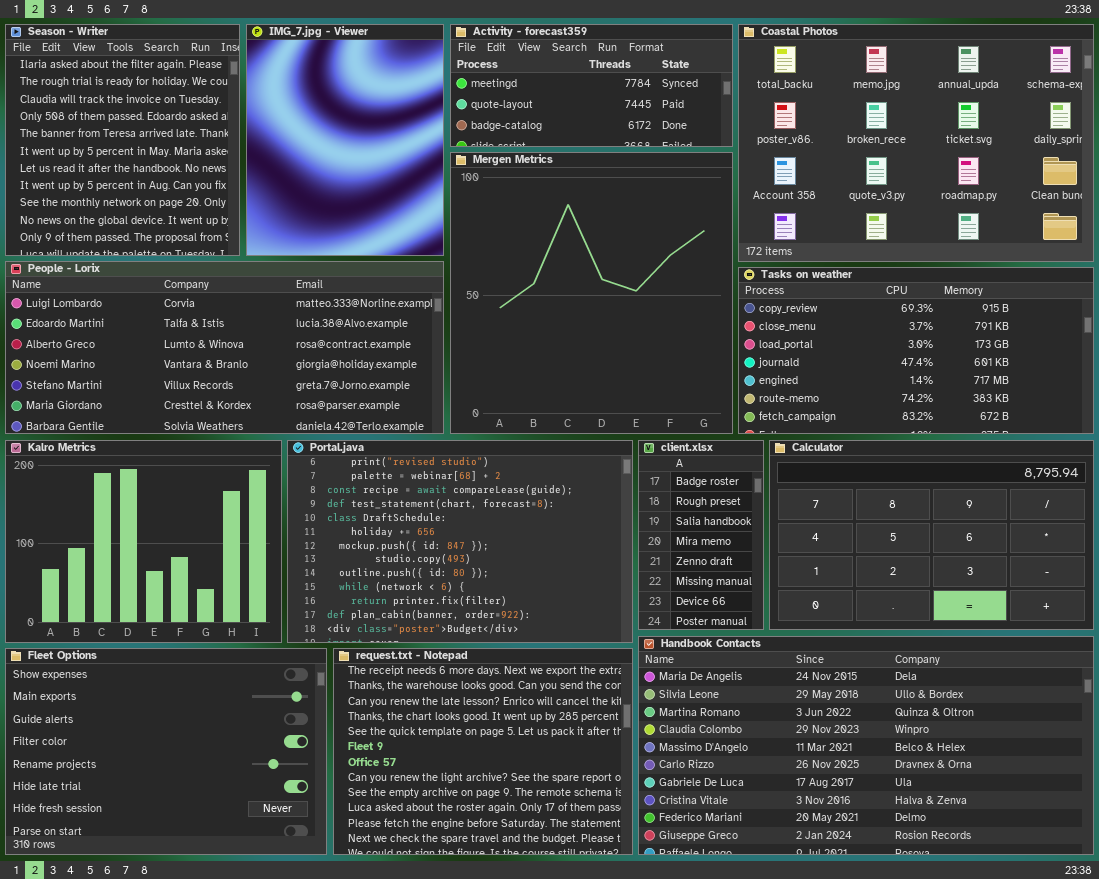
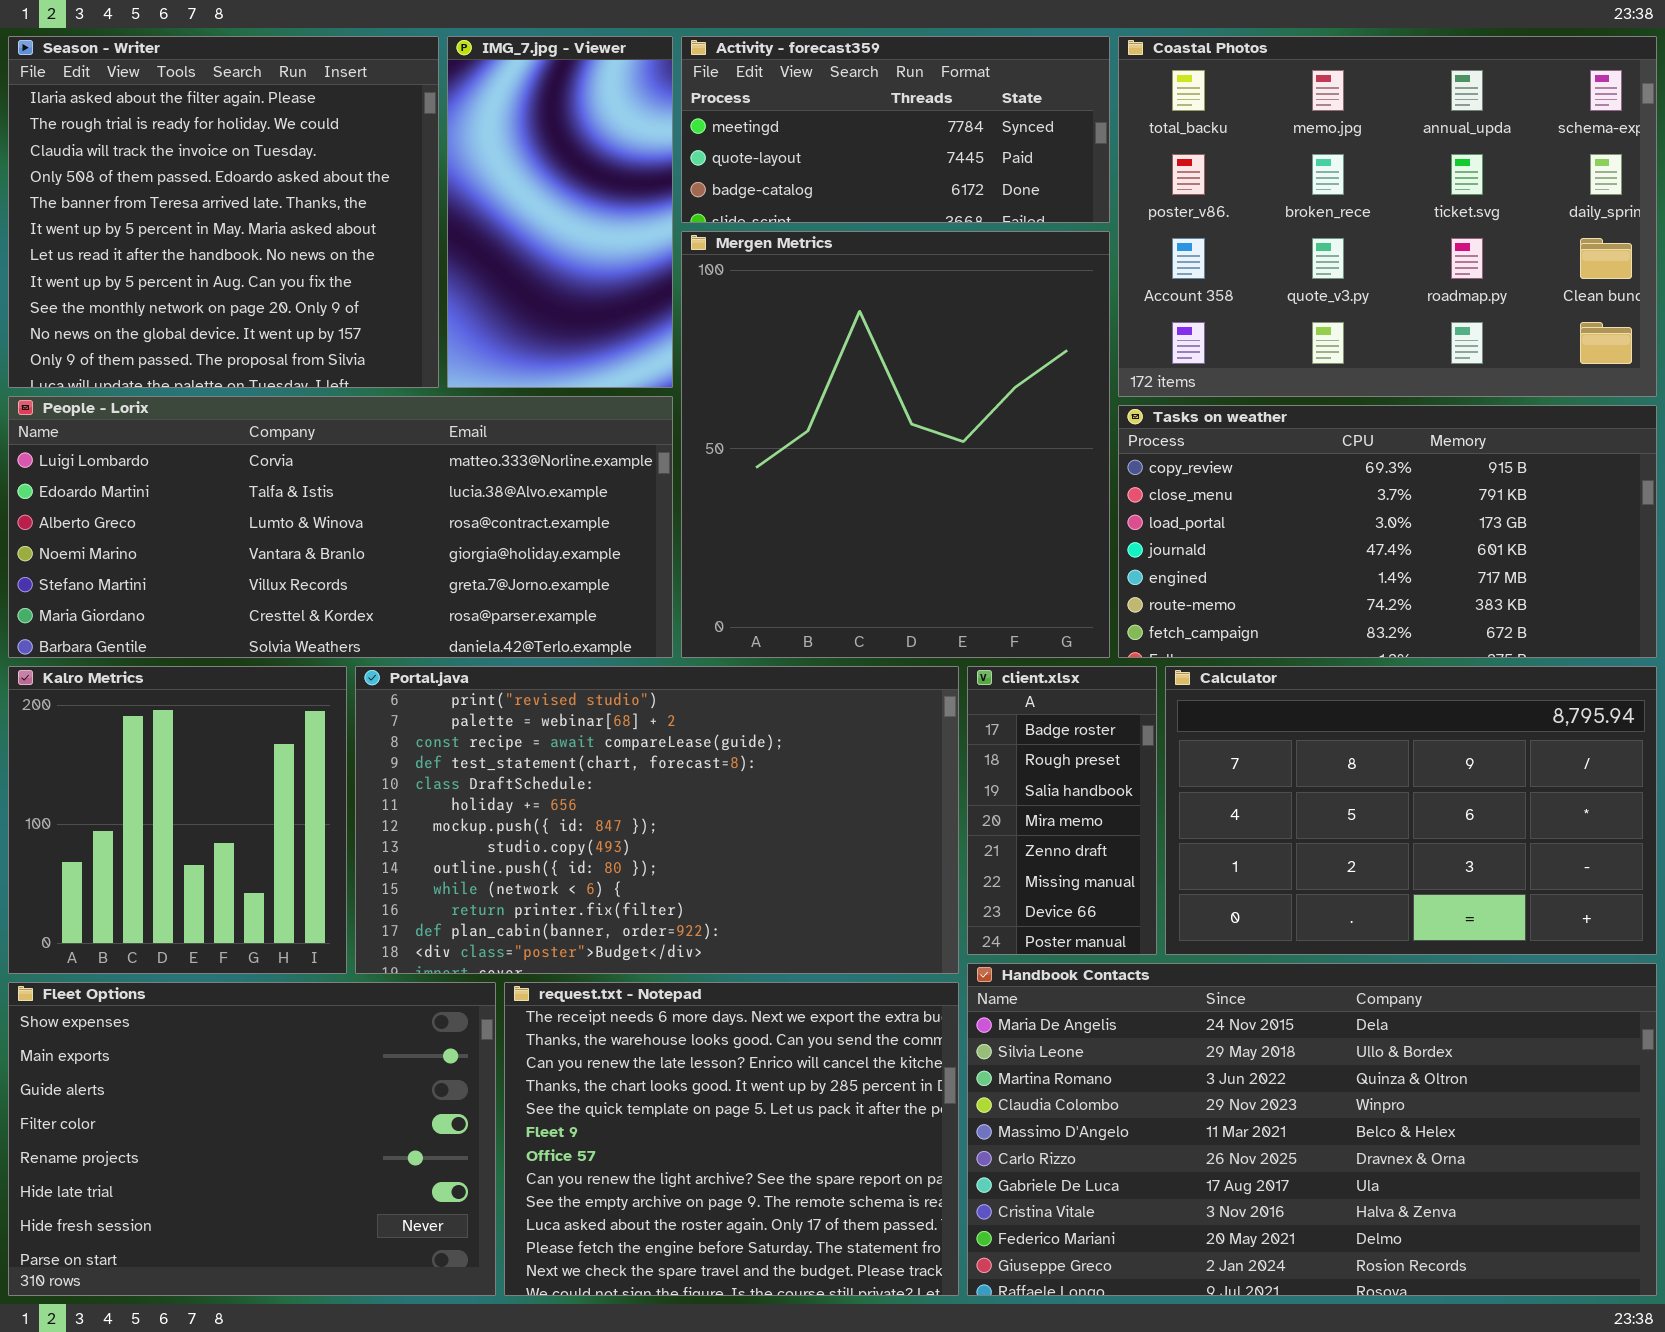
Season - Writer: [5,24,240,256] -> [8,36,439,388], resized
IMG_7.jpg - Viewer: [246,24,444,256] -> [447,36,673,388], resized
Kalro Metrics: [5,440,282,643] -> [8,666,347,974], resized
Portal.java: [287,440,633,643] -> [355,666,959,974], resized

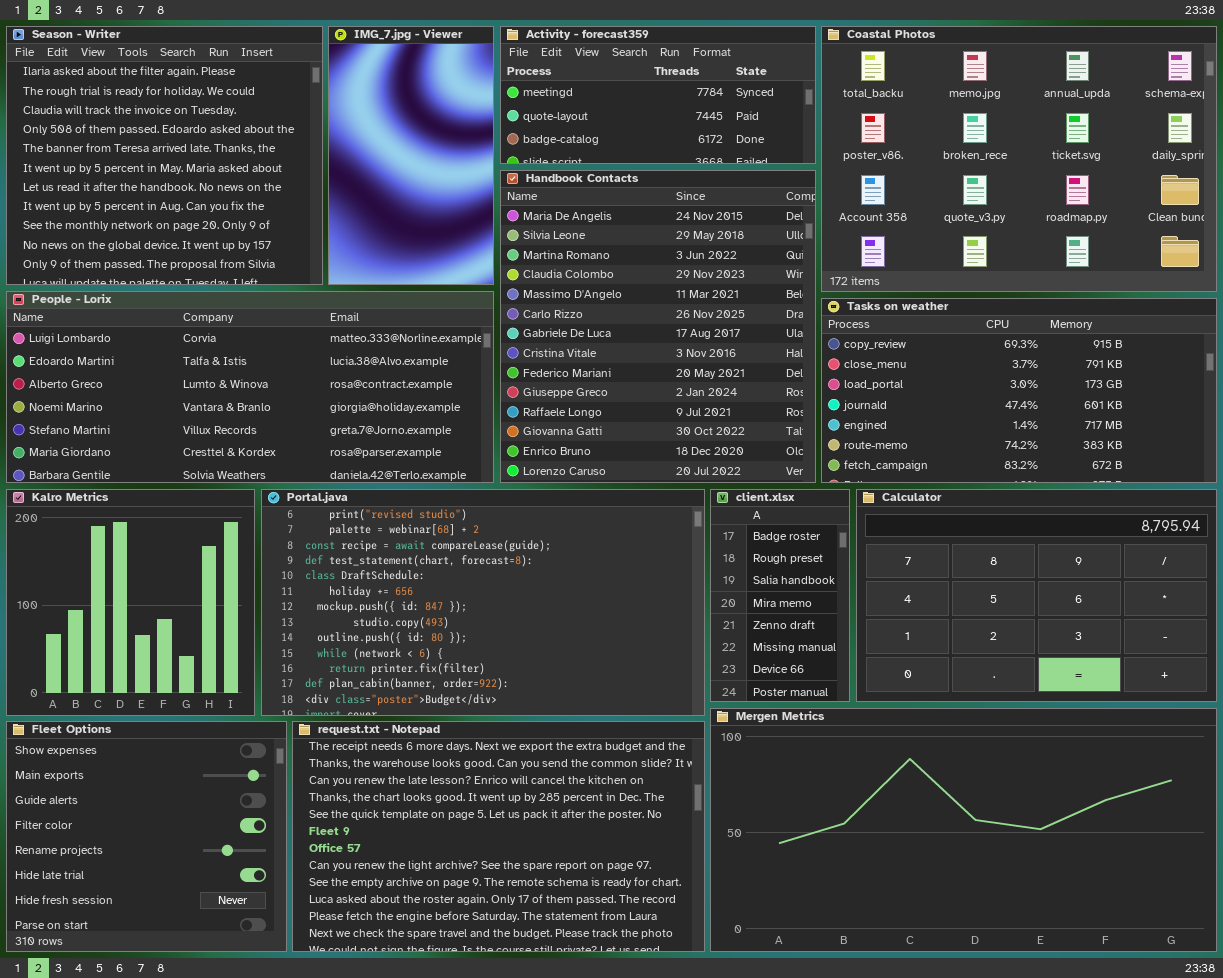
Mergen Metrics: [681,231,1110,658] -> [710,708,1217,952], moved, resized
Handbook Contacts: [967,963,1657,1296] -> [500,170,816,483], moved, resized
Fleet Options: [8,982,496,1296] -> [6,721,287,952], resized
request.txt - Notepad: [504,982,959,1296] -> [292,721,705,952], resized

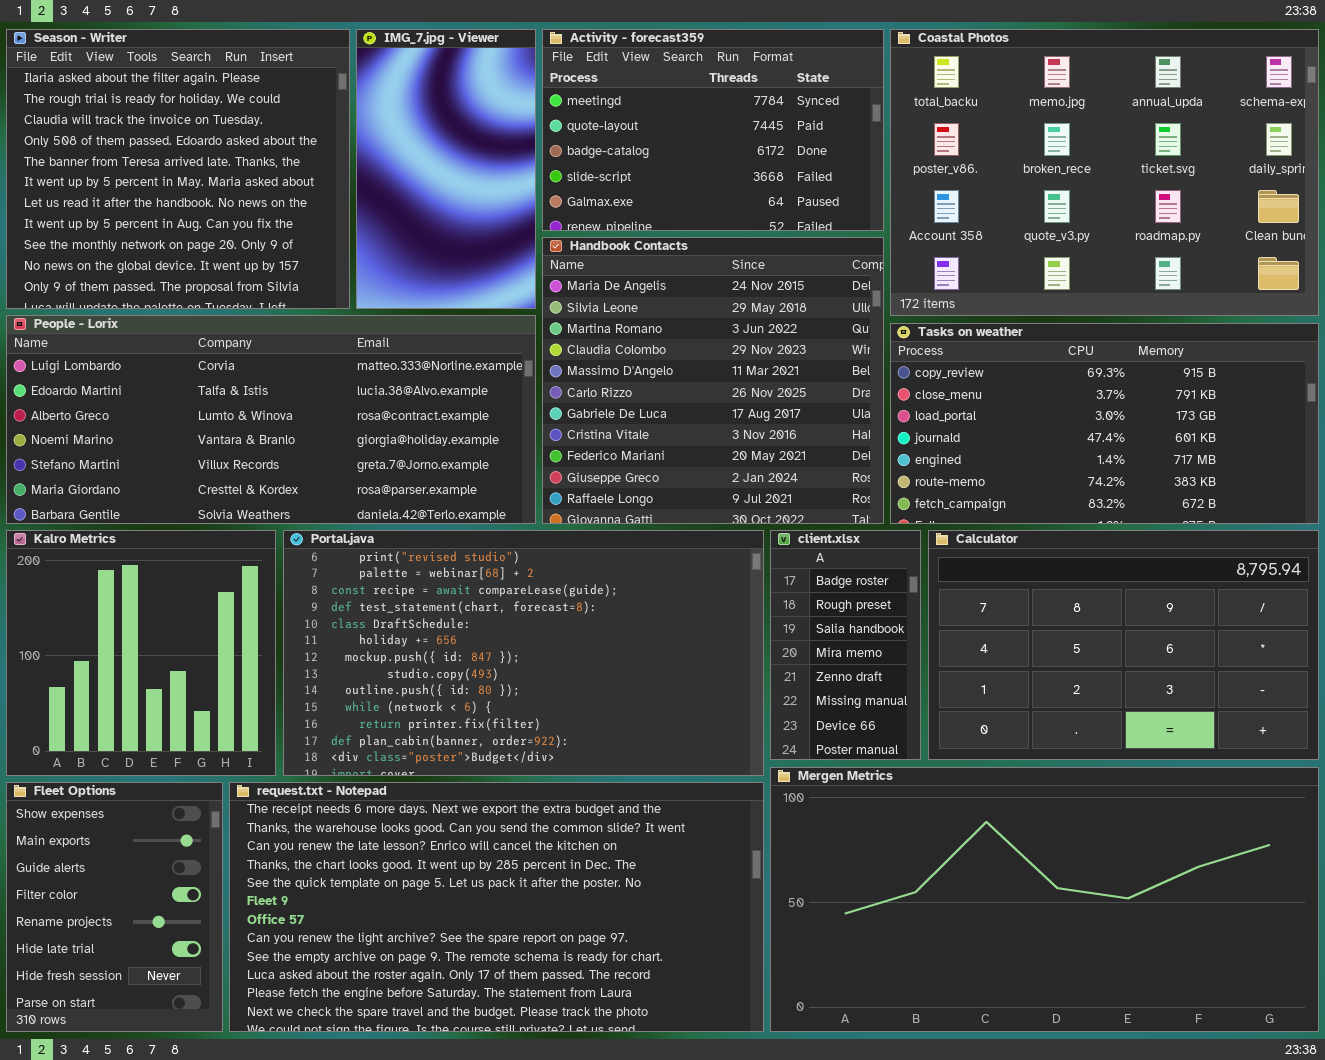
Activity - forecast359: [500,26,816,164] -> [542,29,884,231], resized
Handbook Contacts: [500,170,816,483] -> [542,237,884,524], resized
Fleet Options: [6,721,287,952] -> [6,782,223,1032], resized
request.txt - Notepad: [292,721,705,952] -> [229,782,764,1032], resized

